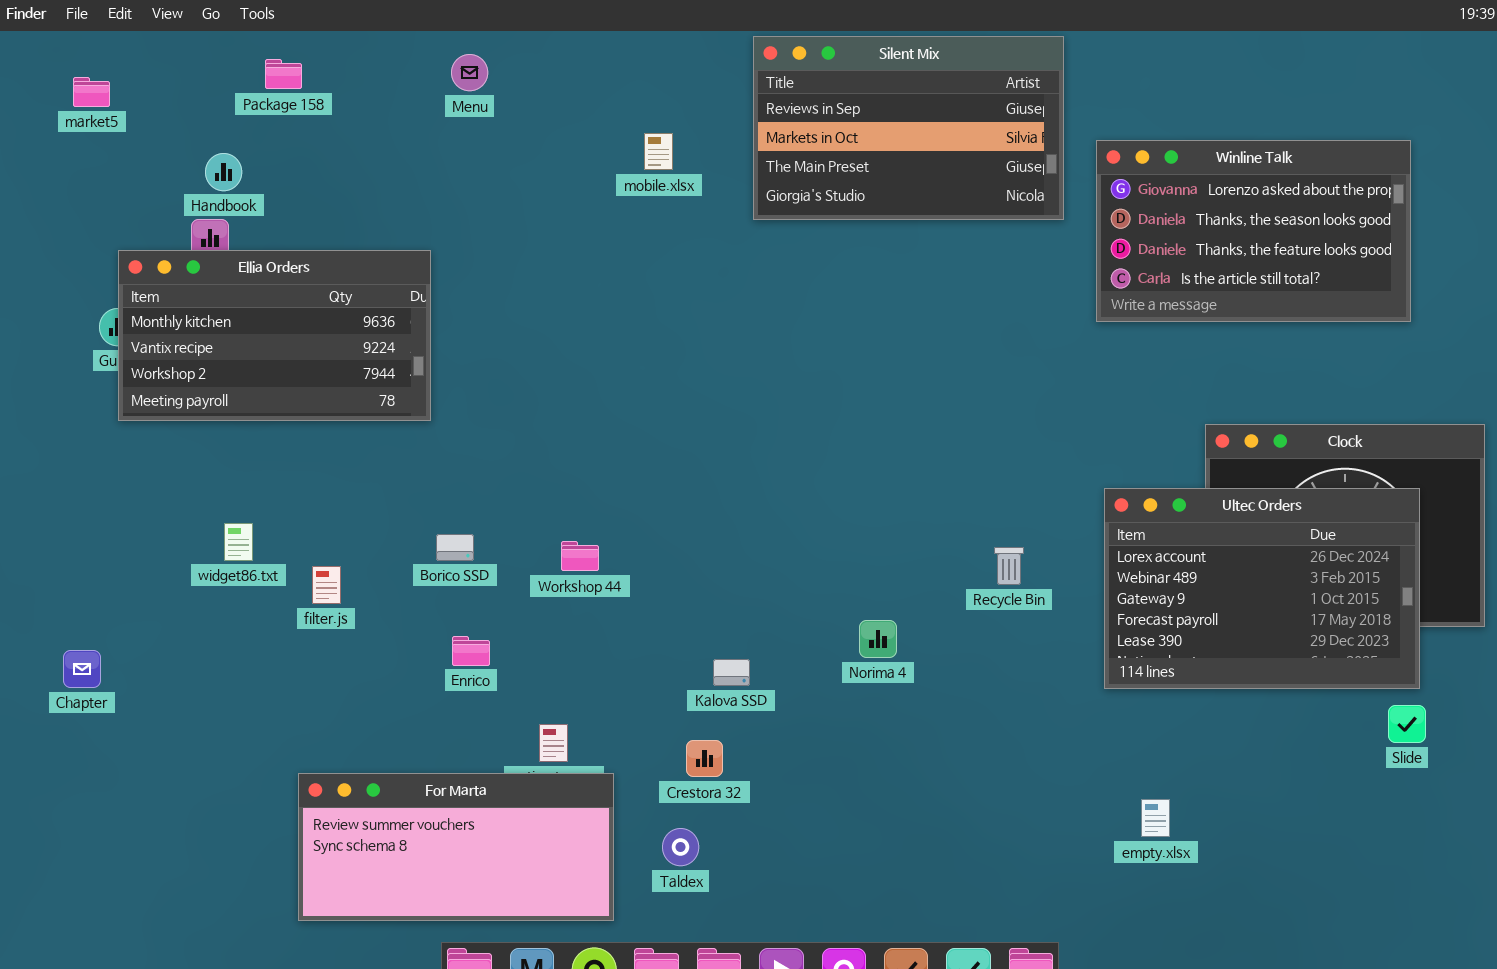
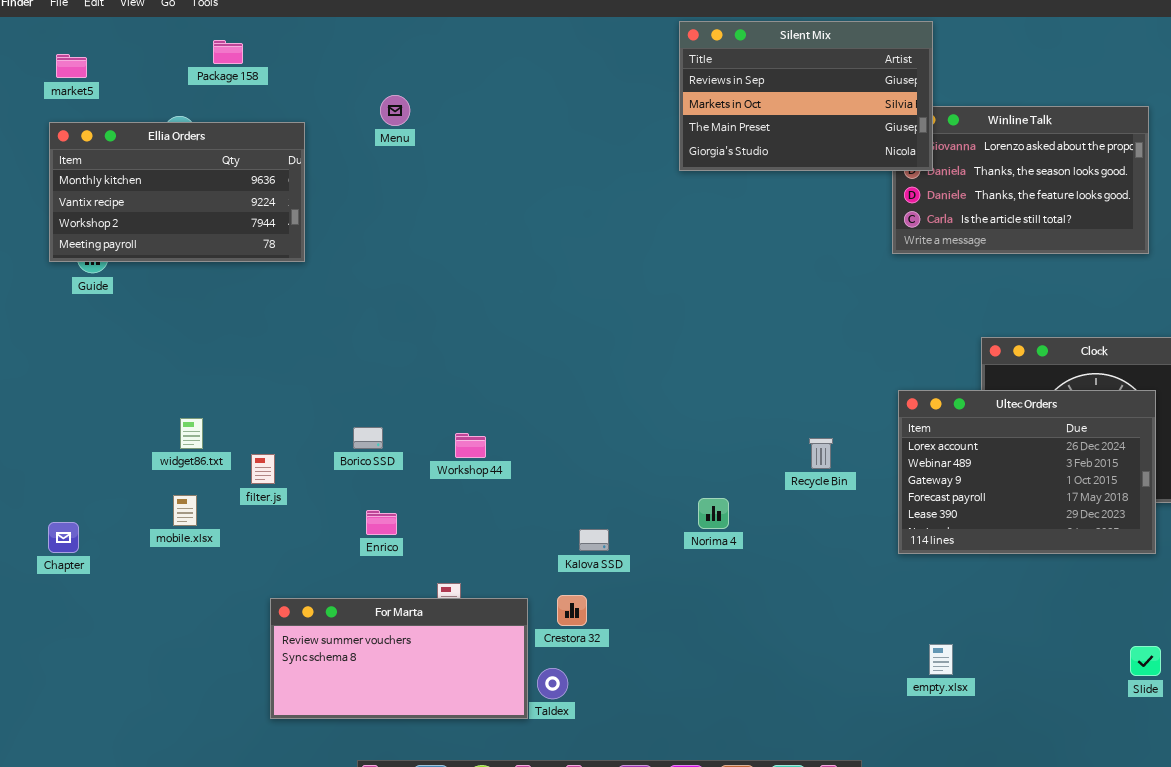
Silent Mix: [753,36,1064,220] -> [679,21,933,171], moved
Menu: [451,54,488,91] -> [380,95,410,126], moved
mobile.xlsx: [644,133,673,170] -> [173,495,197,526], moved
Ellia Orders: [118,250,431,421] -> [49,122,305,262], moved
Slide: [1388,705,1426,743] -> [1130,646,1161,676], moved
For Marta: [298,773,614,921] -> [270,598,528,719], moved

